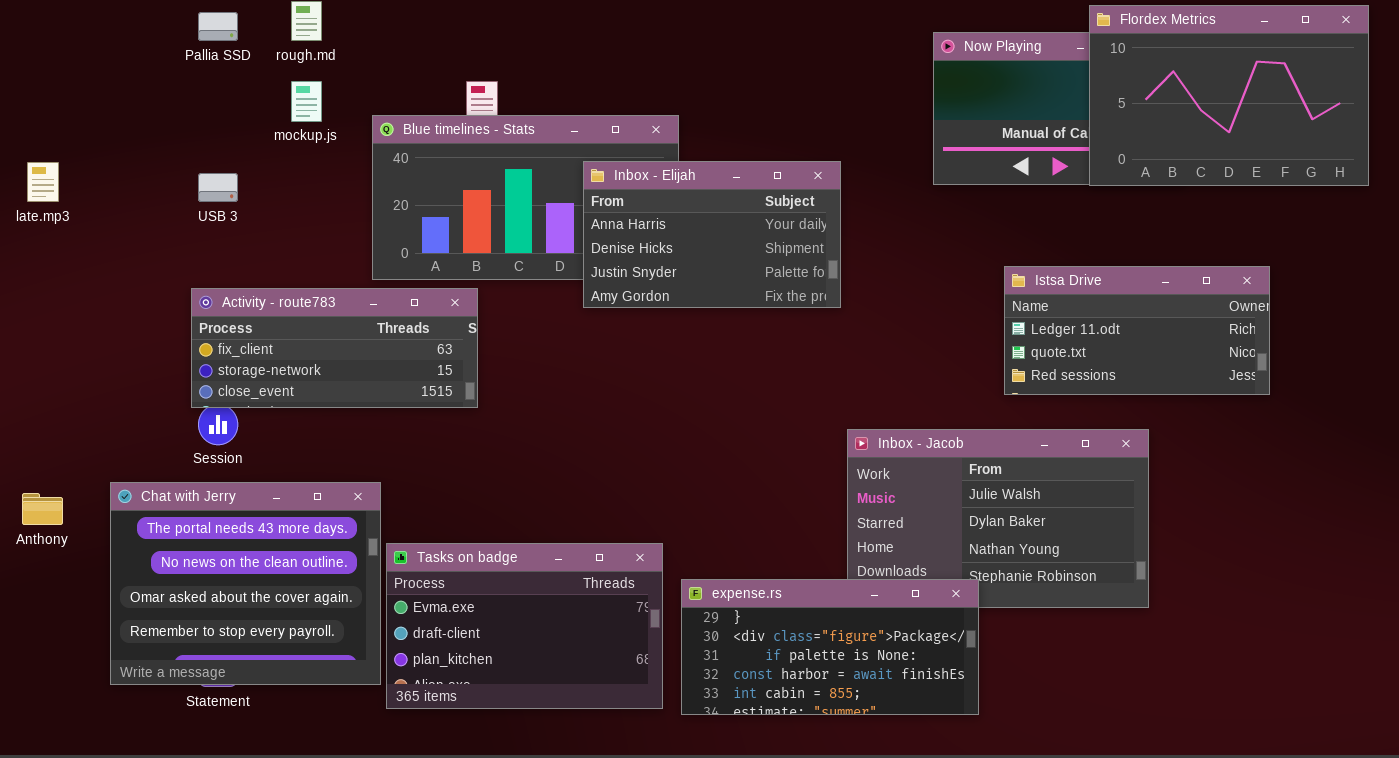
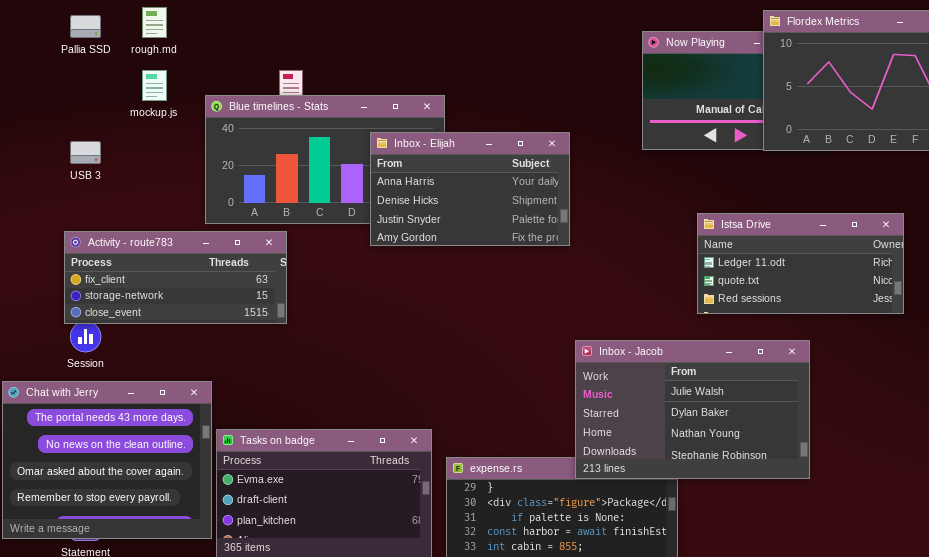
Inbox - Jacob: [847,429,1149,608] -> [575,340,810,479], raised

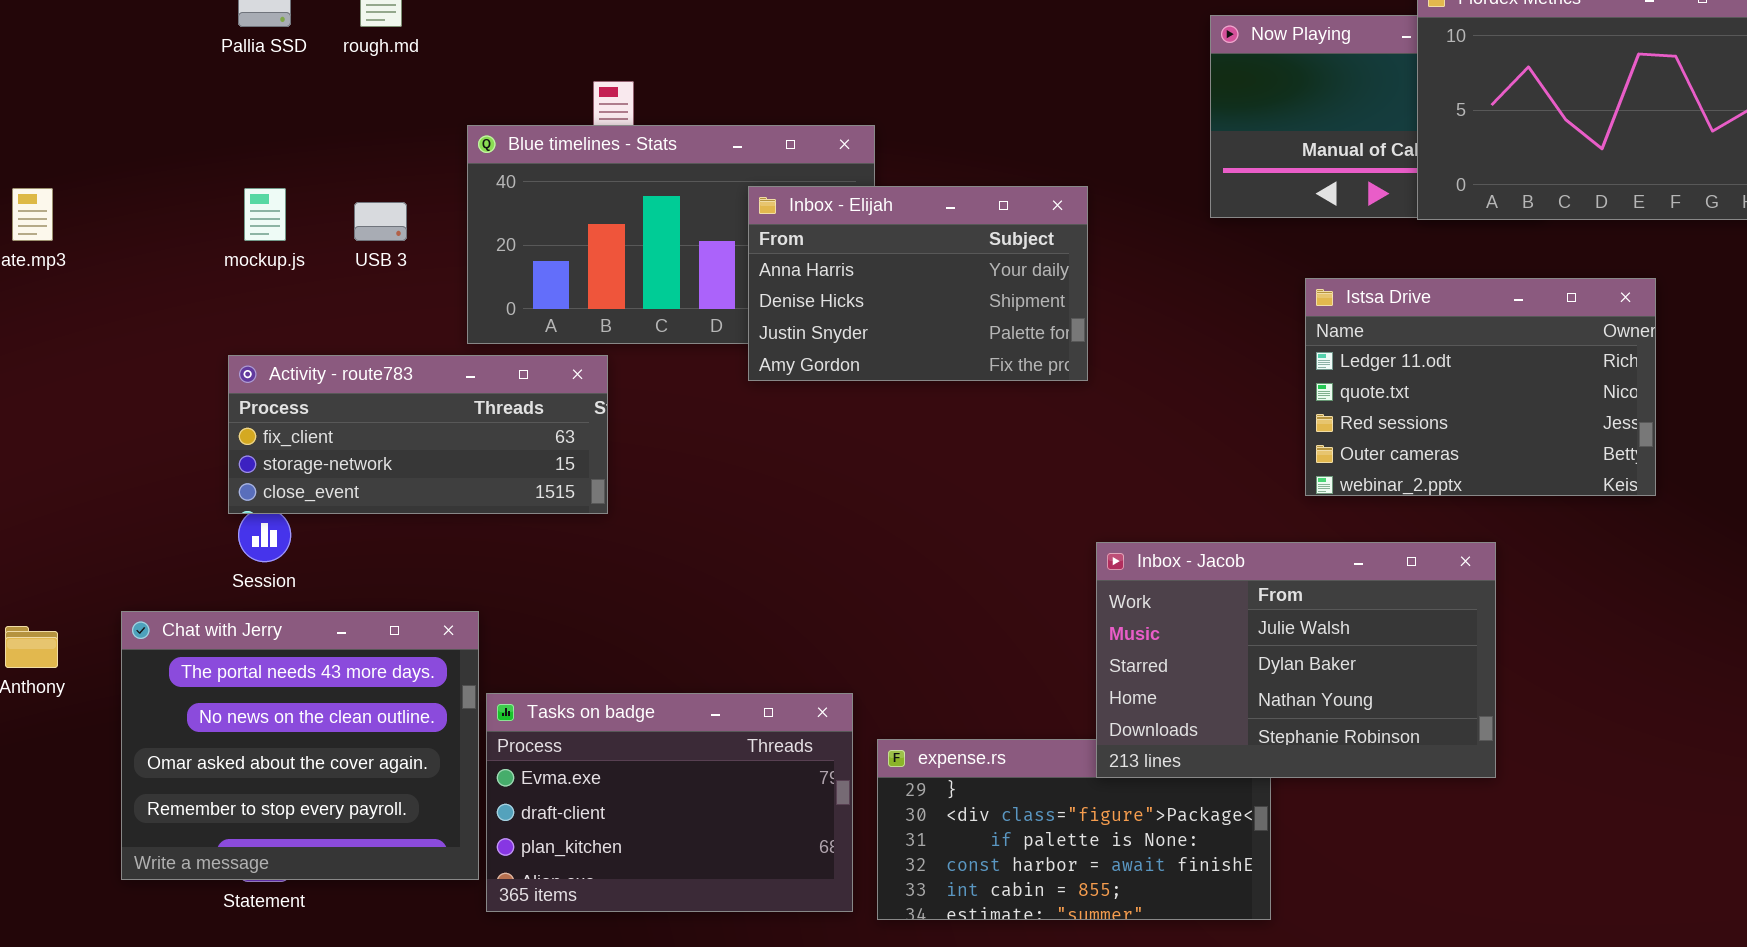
mockup.js: [142,70,167,101] -> [244,188,286,241], moved
USB 3: [70,141,101,164] -> [354,202,407,241], moved
Istsa Drive: [697,213,904,314] -> [1305,278,1656,496], resized

